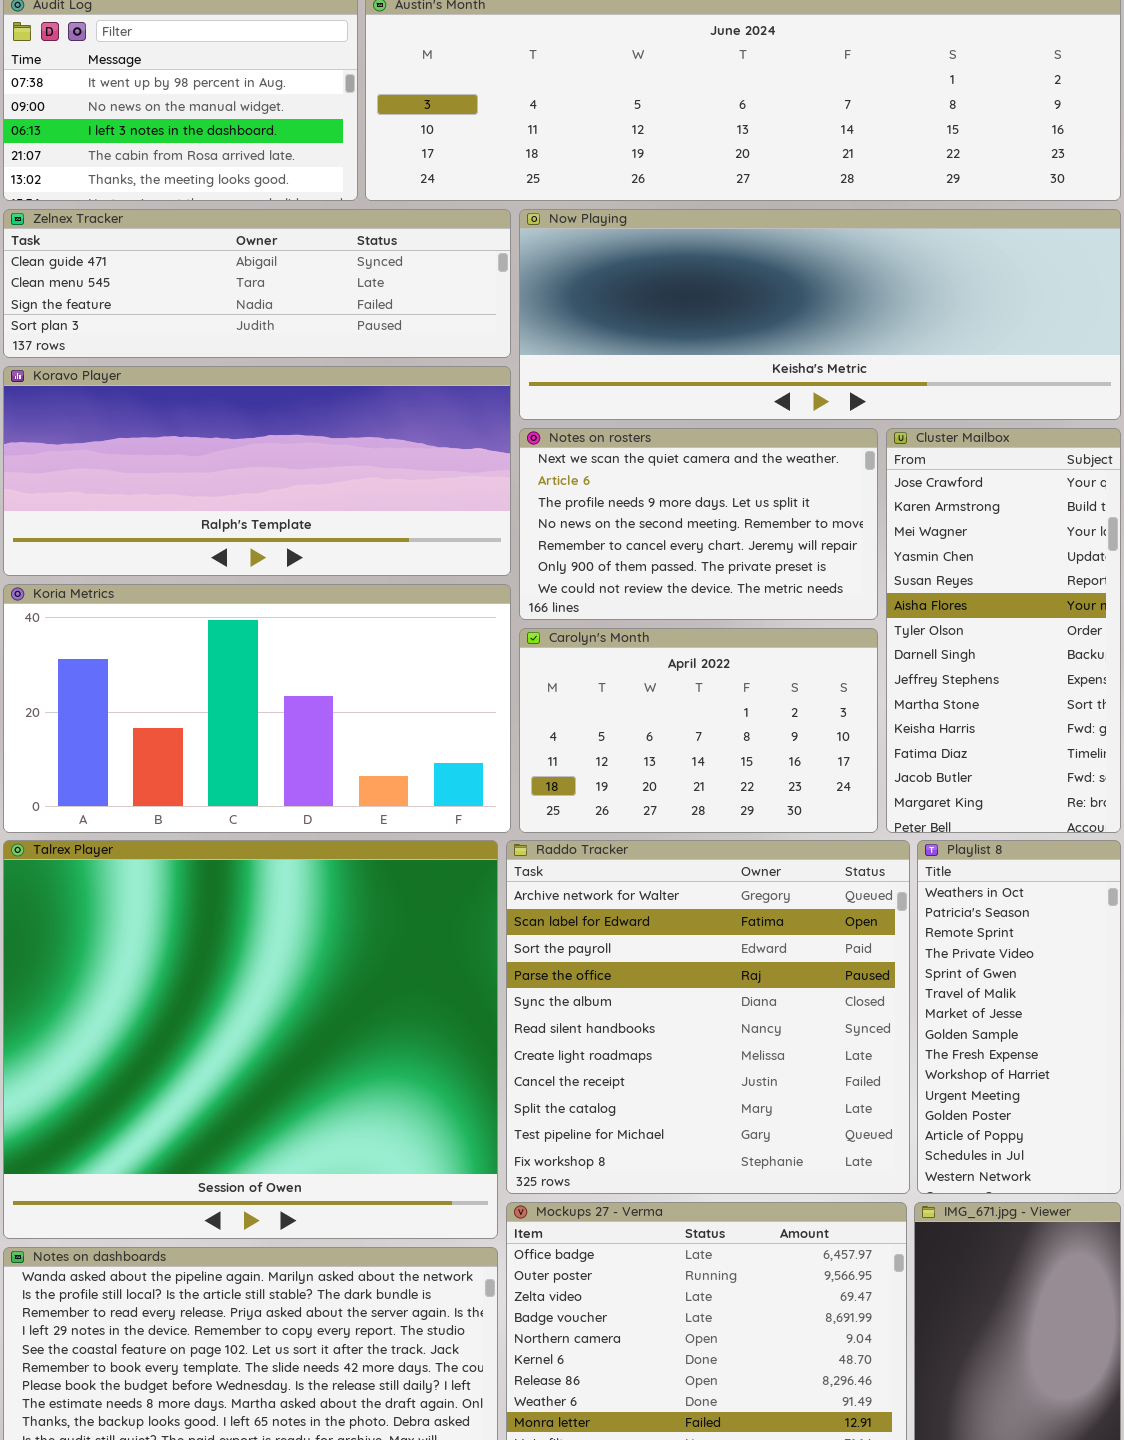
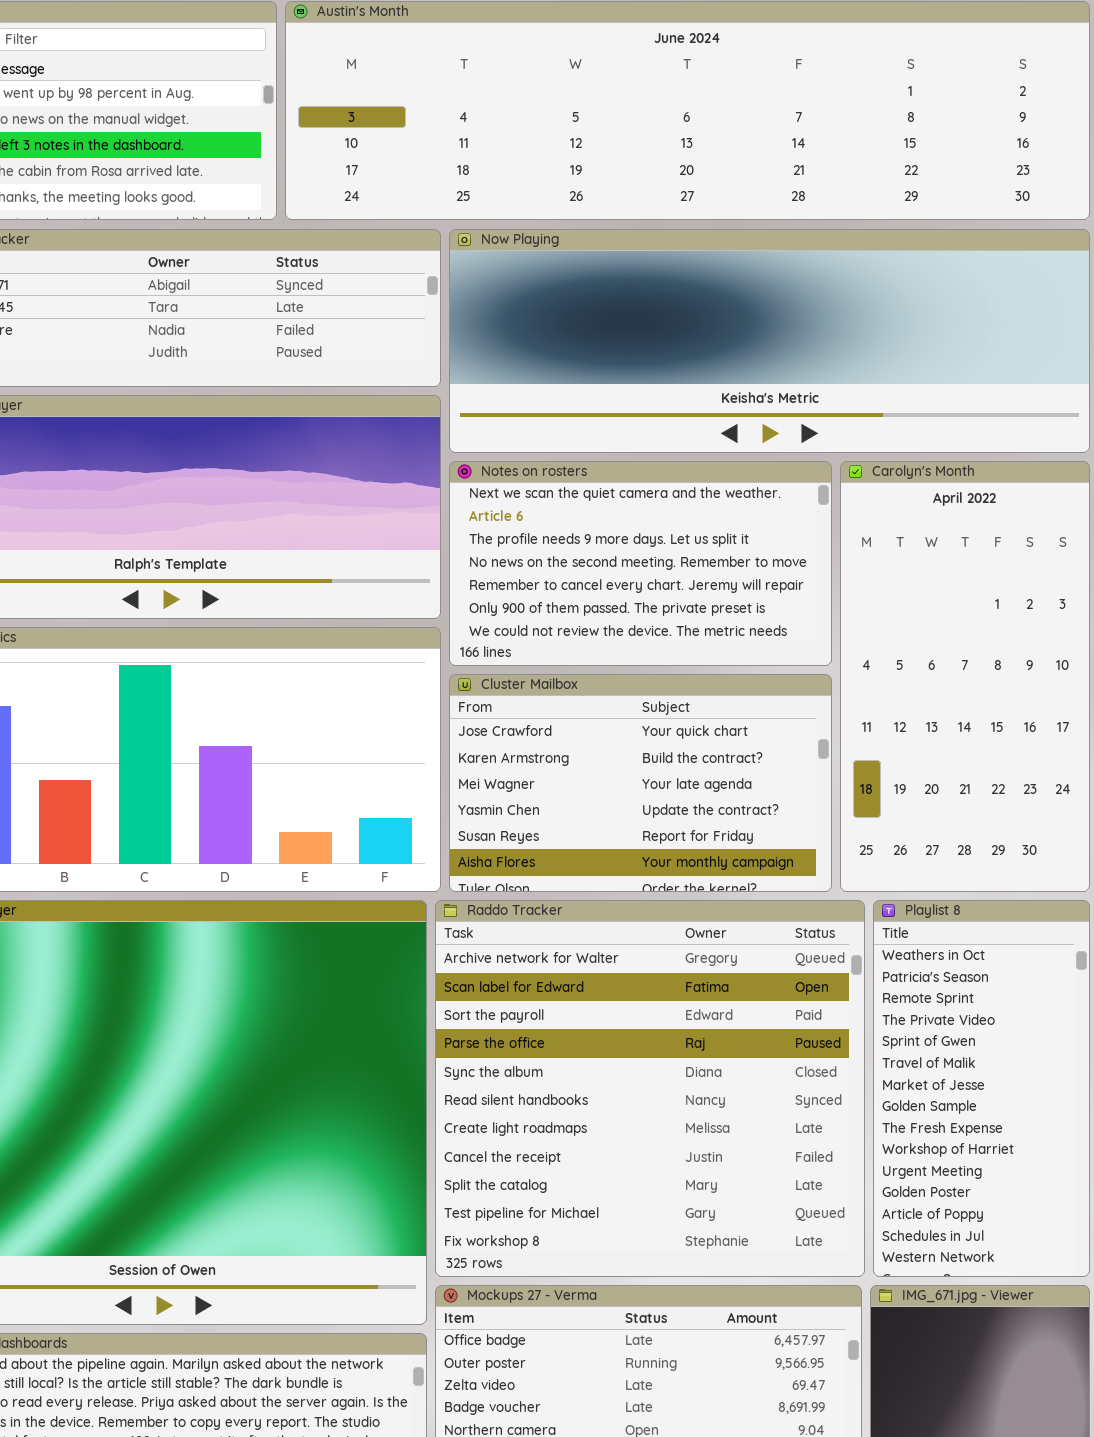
Cluster Mailbox: [886,428,1121,833] -> [449,674,832,892], moved, resized
Carolyn's Month: [519,628,878,833] -> [840,461,1090,892], moved, resized

